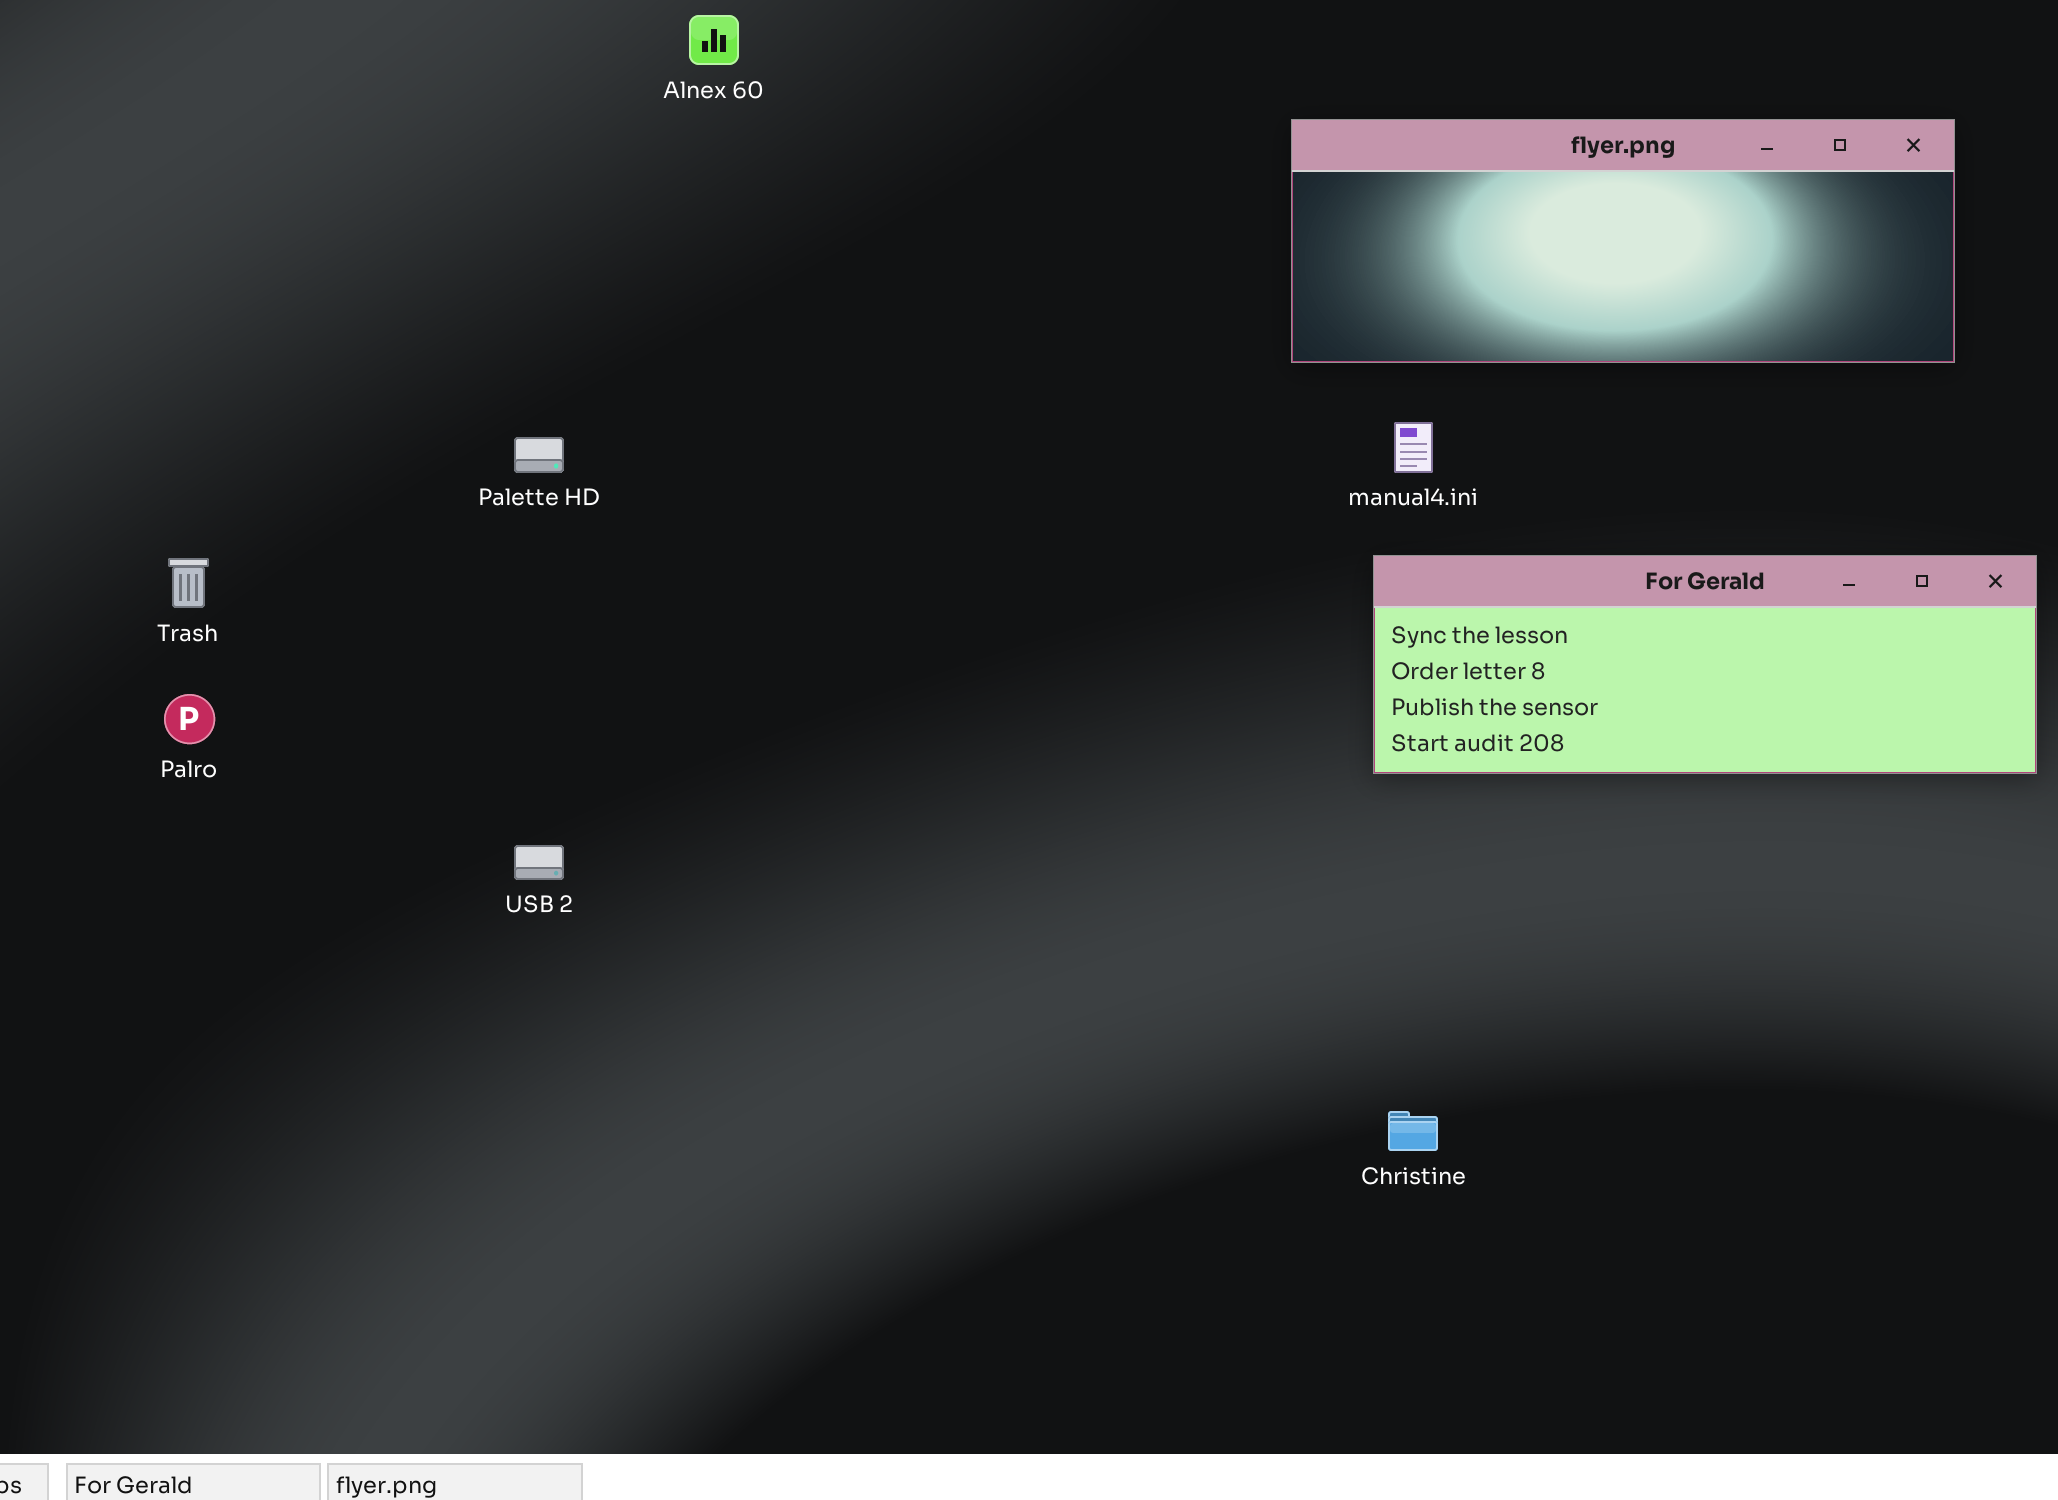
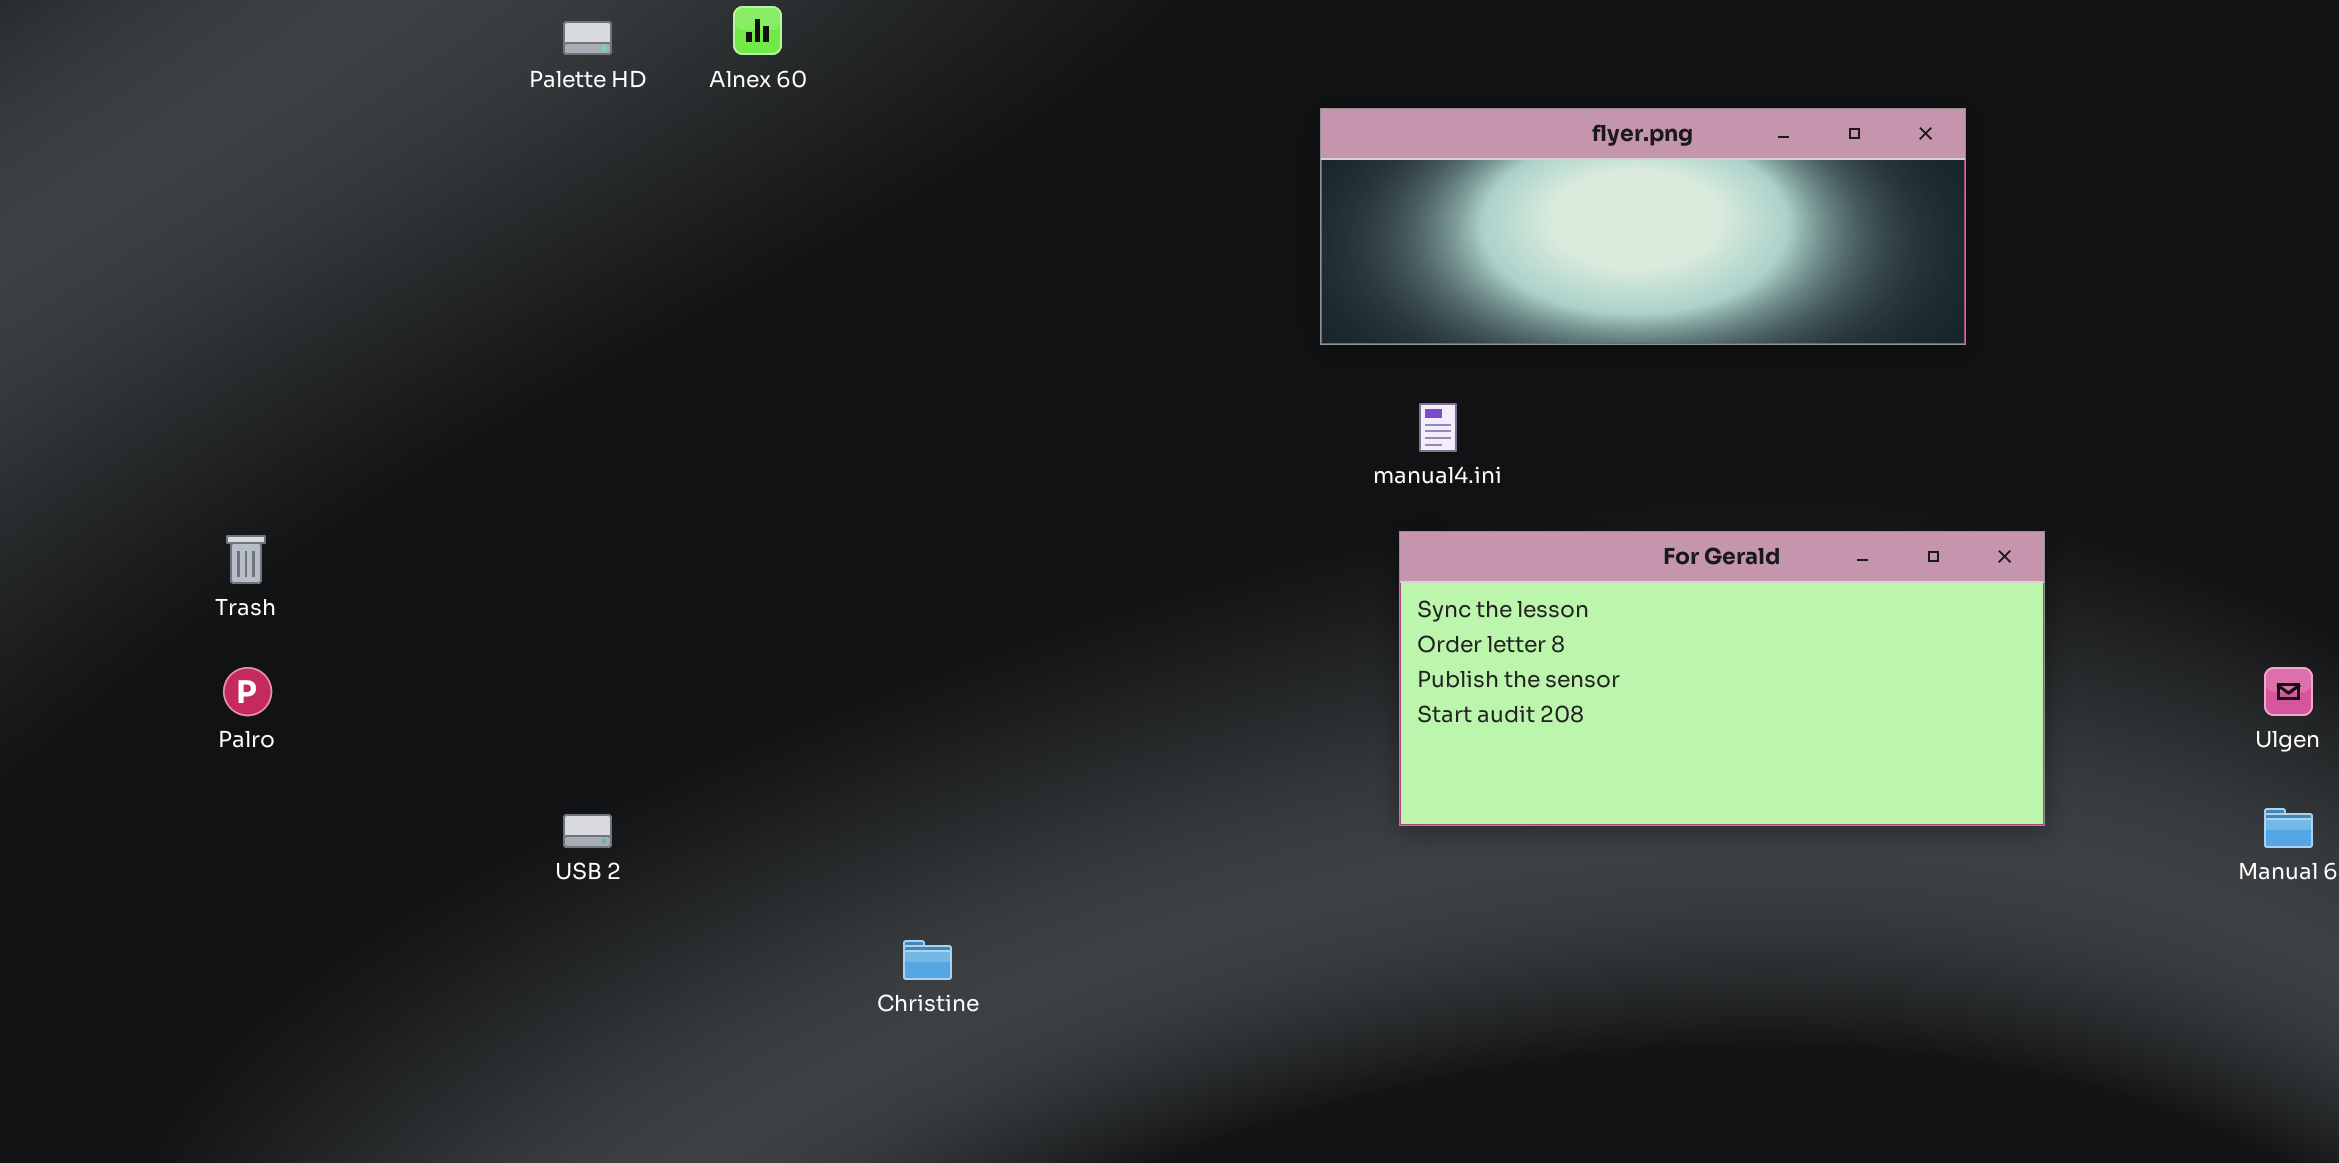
Palette HD: [514,437,564,473] -> [563,21,612,55], moved
For Gerald: [1373,555,2037,774] -> [1399,531,2045,826], resized
Christine: [1388,1111,1438,1151] -> [903,940,952,980], moved

